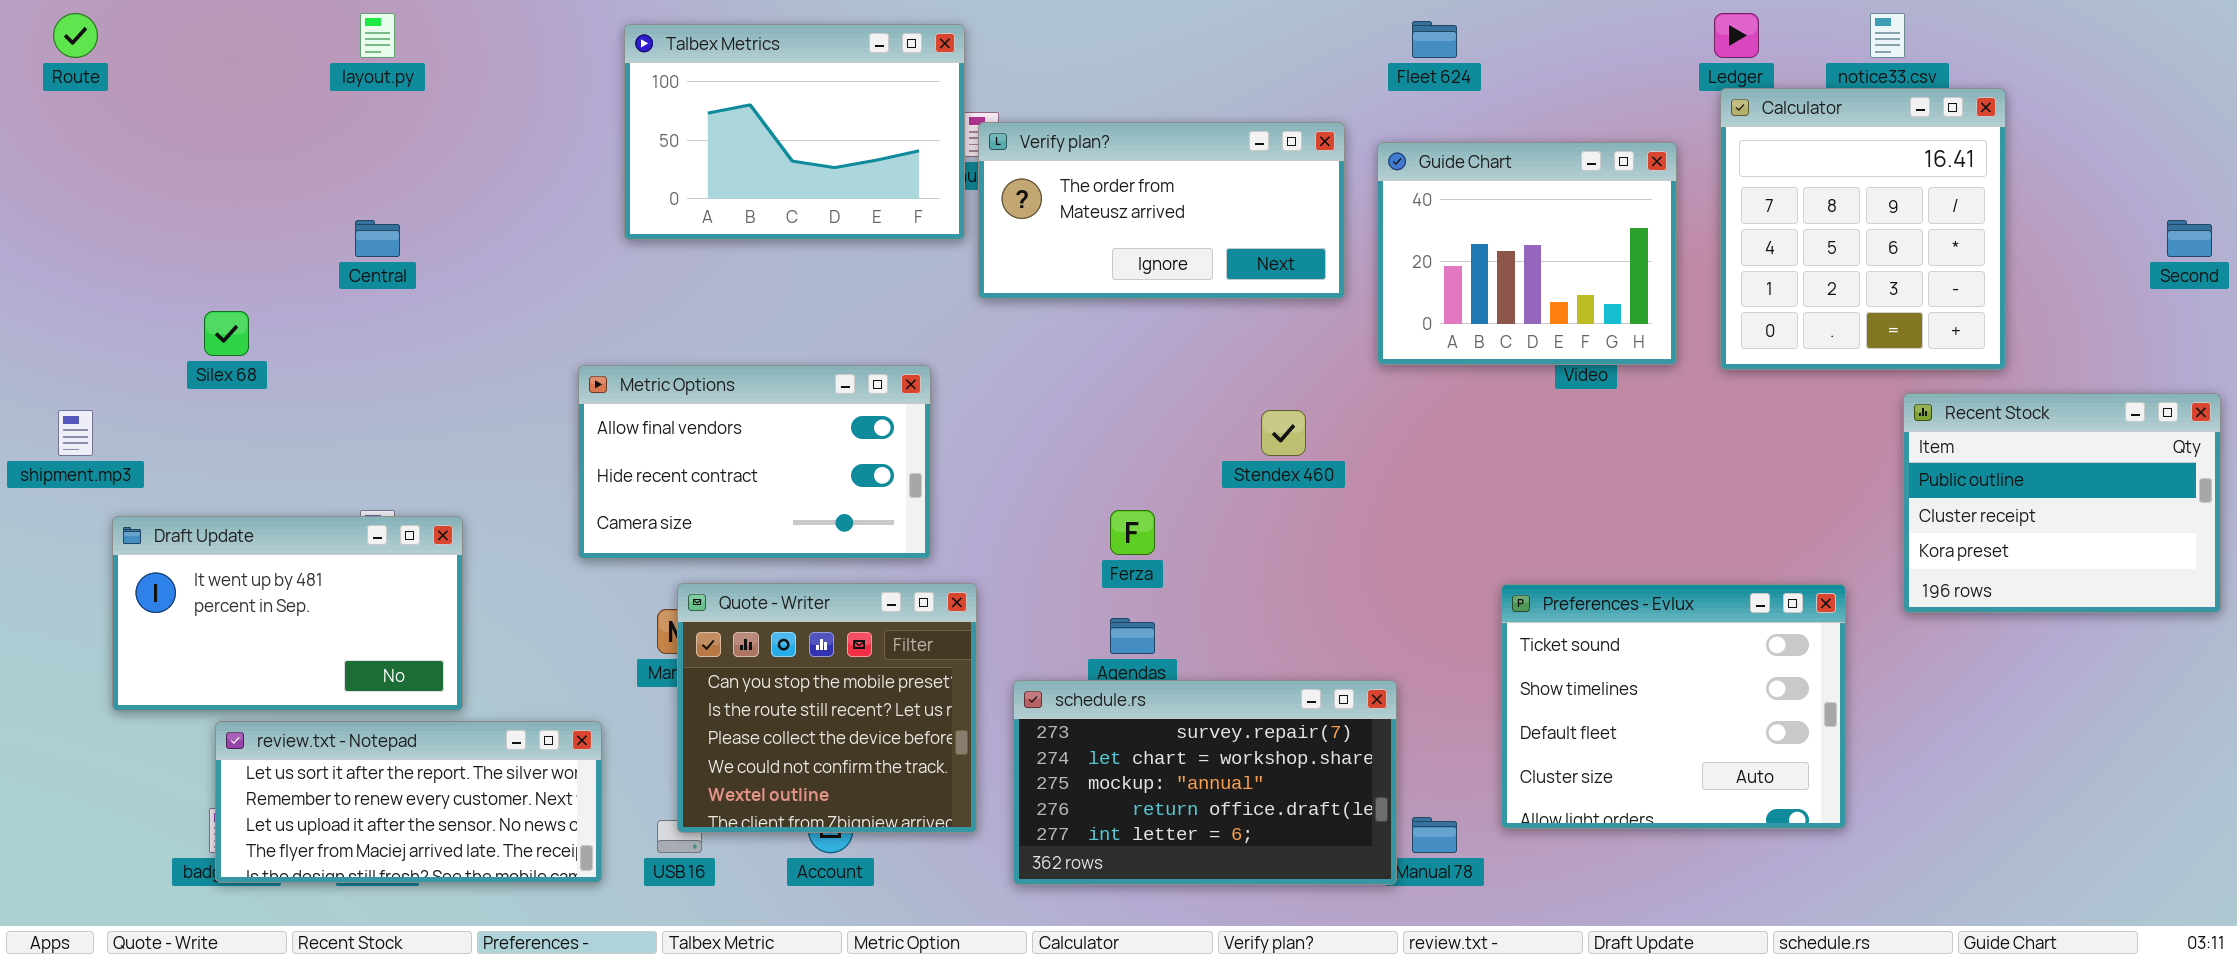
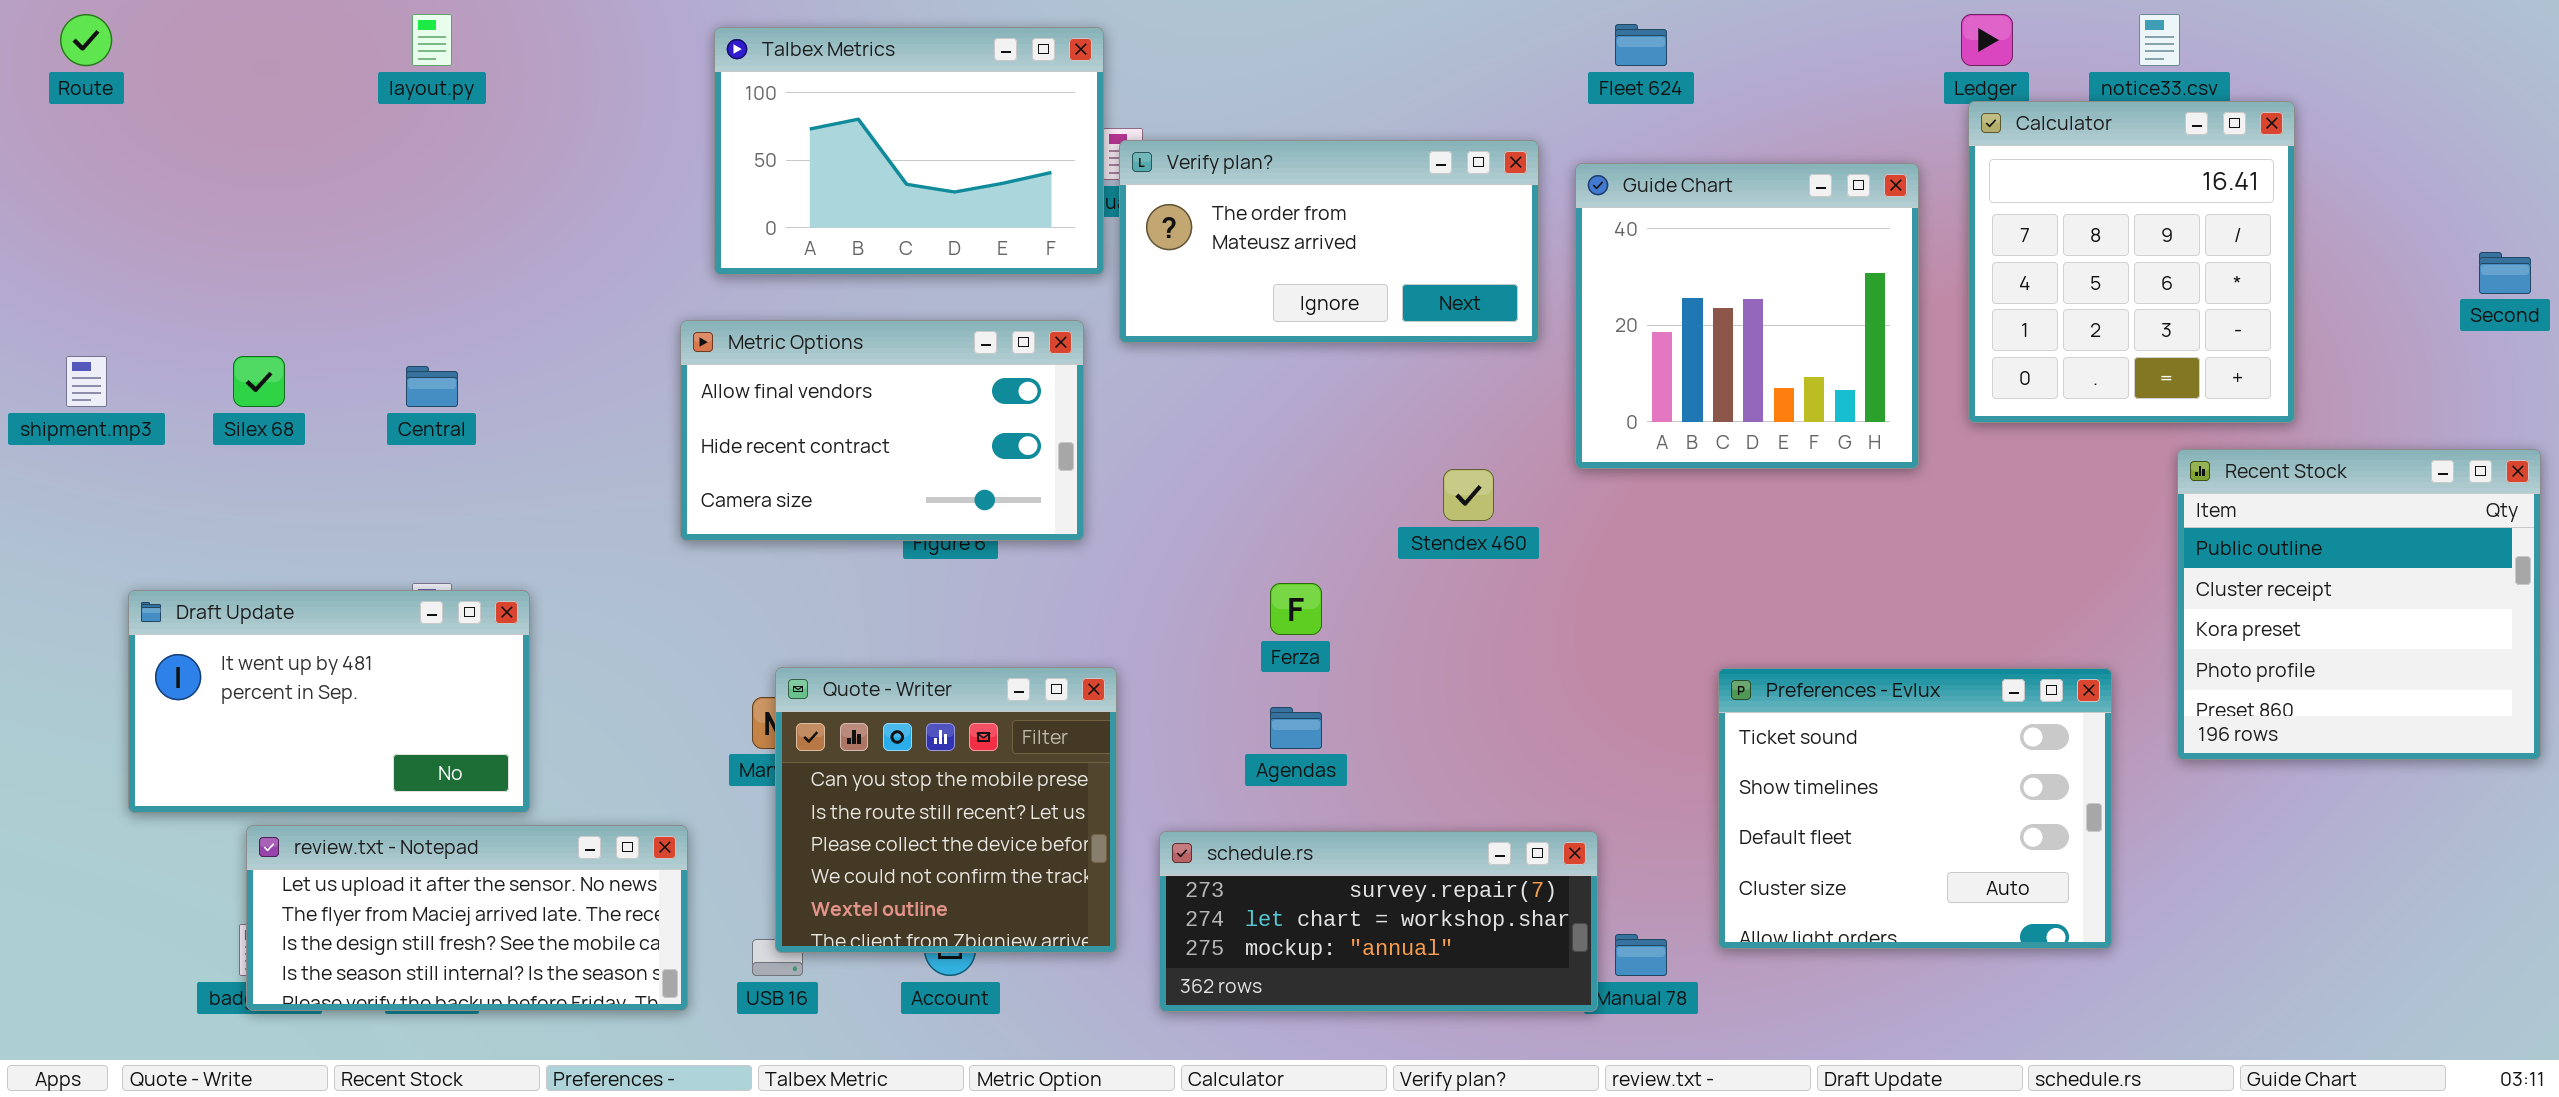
Guide Chart: [1377,142,1677,365] -> [1575,163,1919,469], resized
Central: [355,220,400,257] -> [406,366,458,407], moved
Metric Options: [578,365,931,559] -> [680,320,1084,541], moved
Recent Stock: [1903,393,2221,613] -> [2177,449,2541,760], resized
shipment.mp3: [58,410,93,456] -> [66,356,107,407], moved
schedule.rs: [1013,680,1397,885] -> [1159,831,1598,1012], resized
review.txt - Notepad: [215,721,602,883] -> [246,825,688,1011], scrolled down 2 rows

